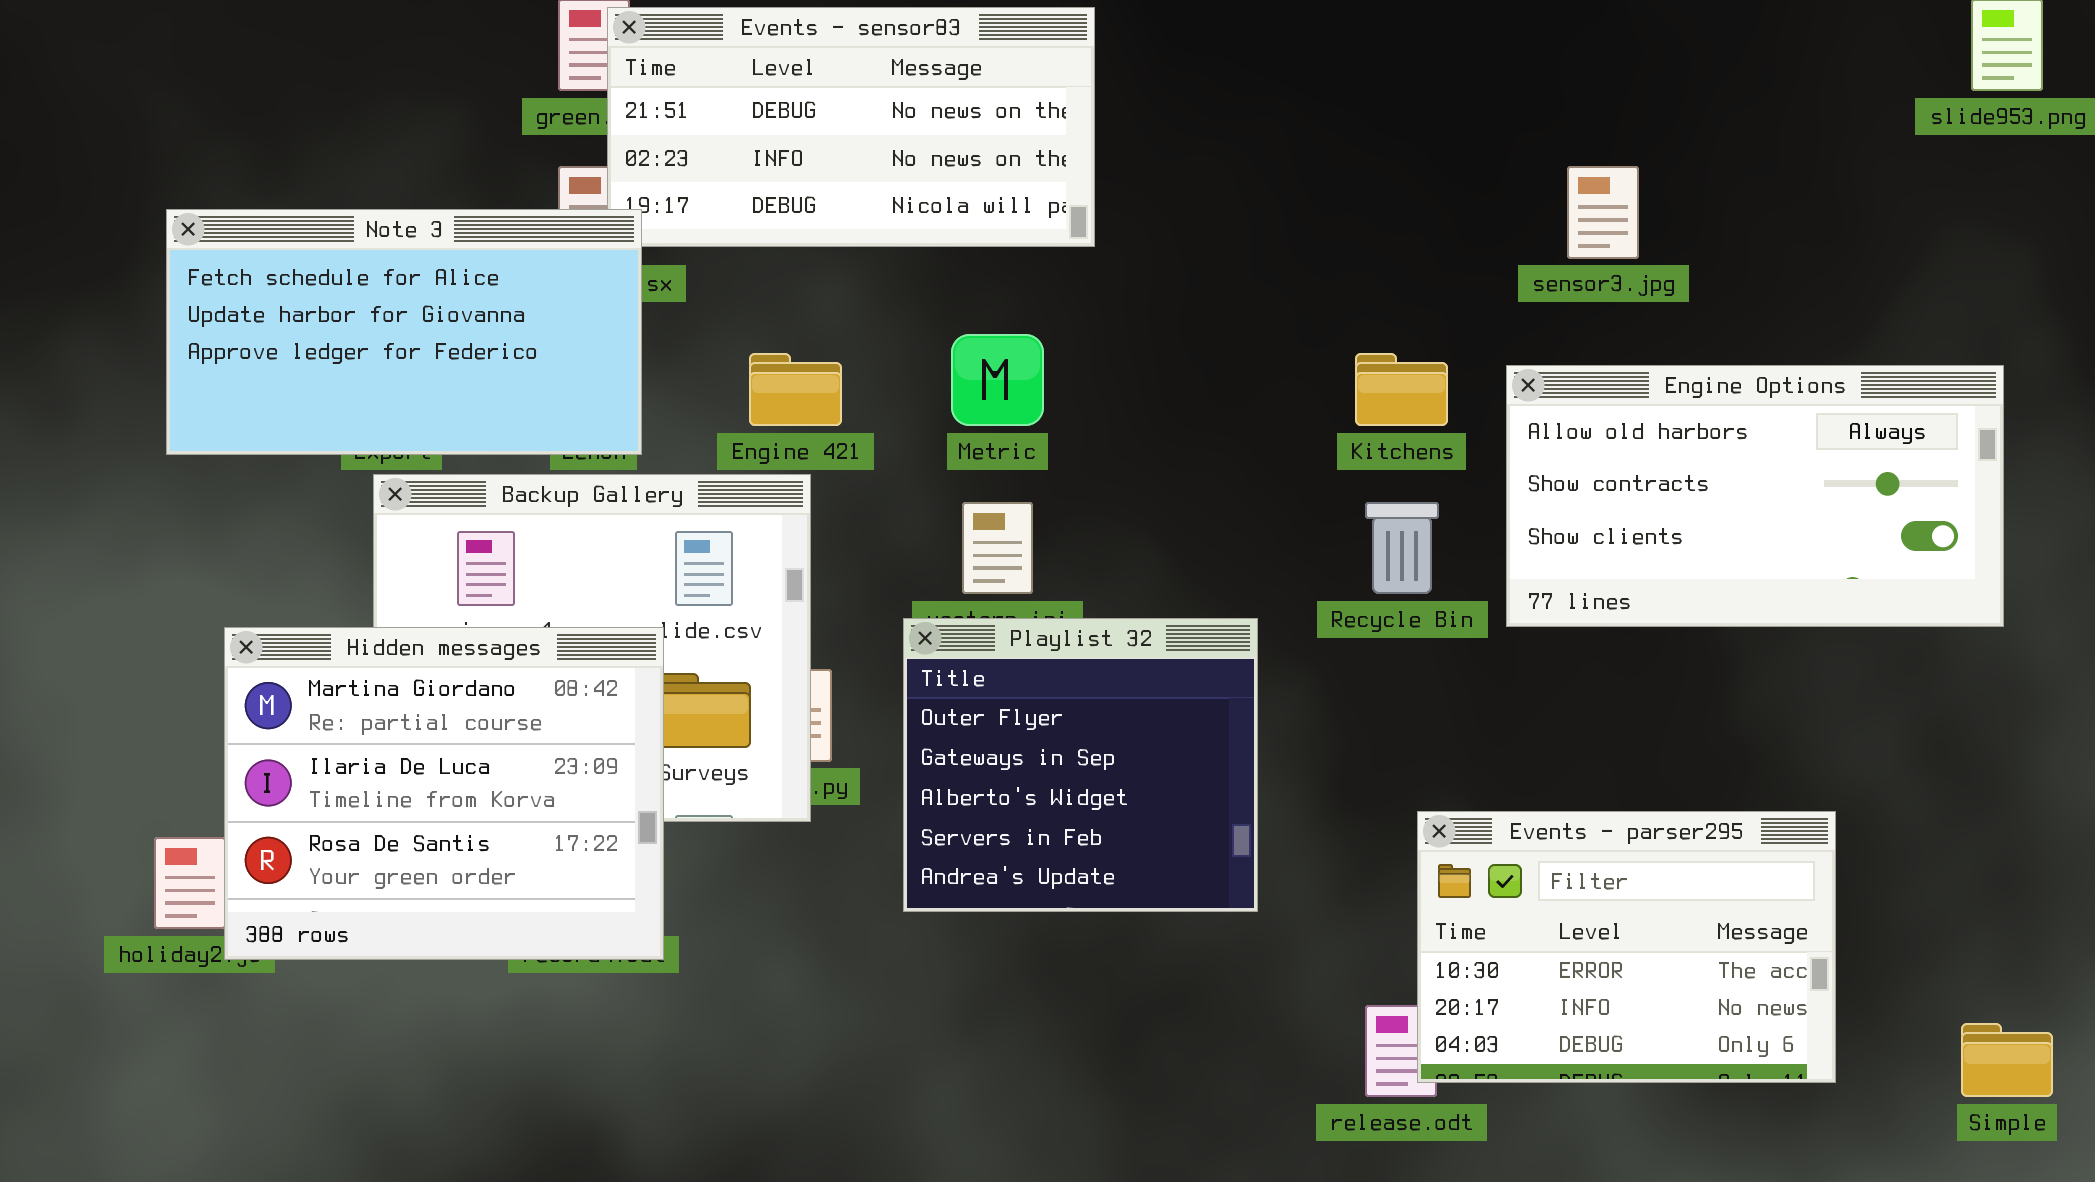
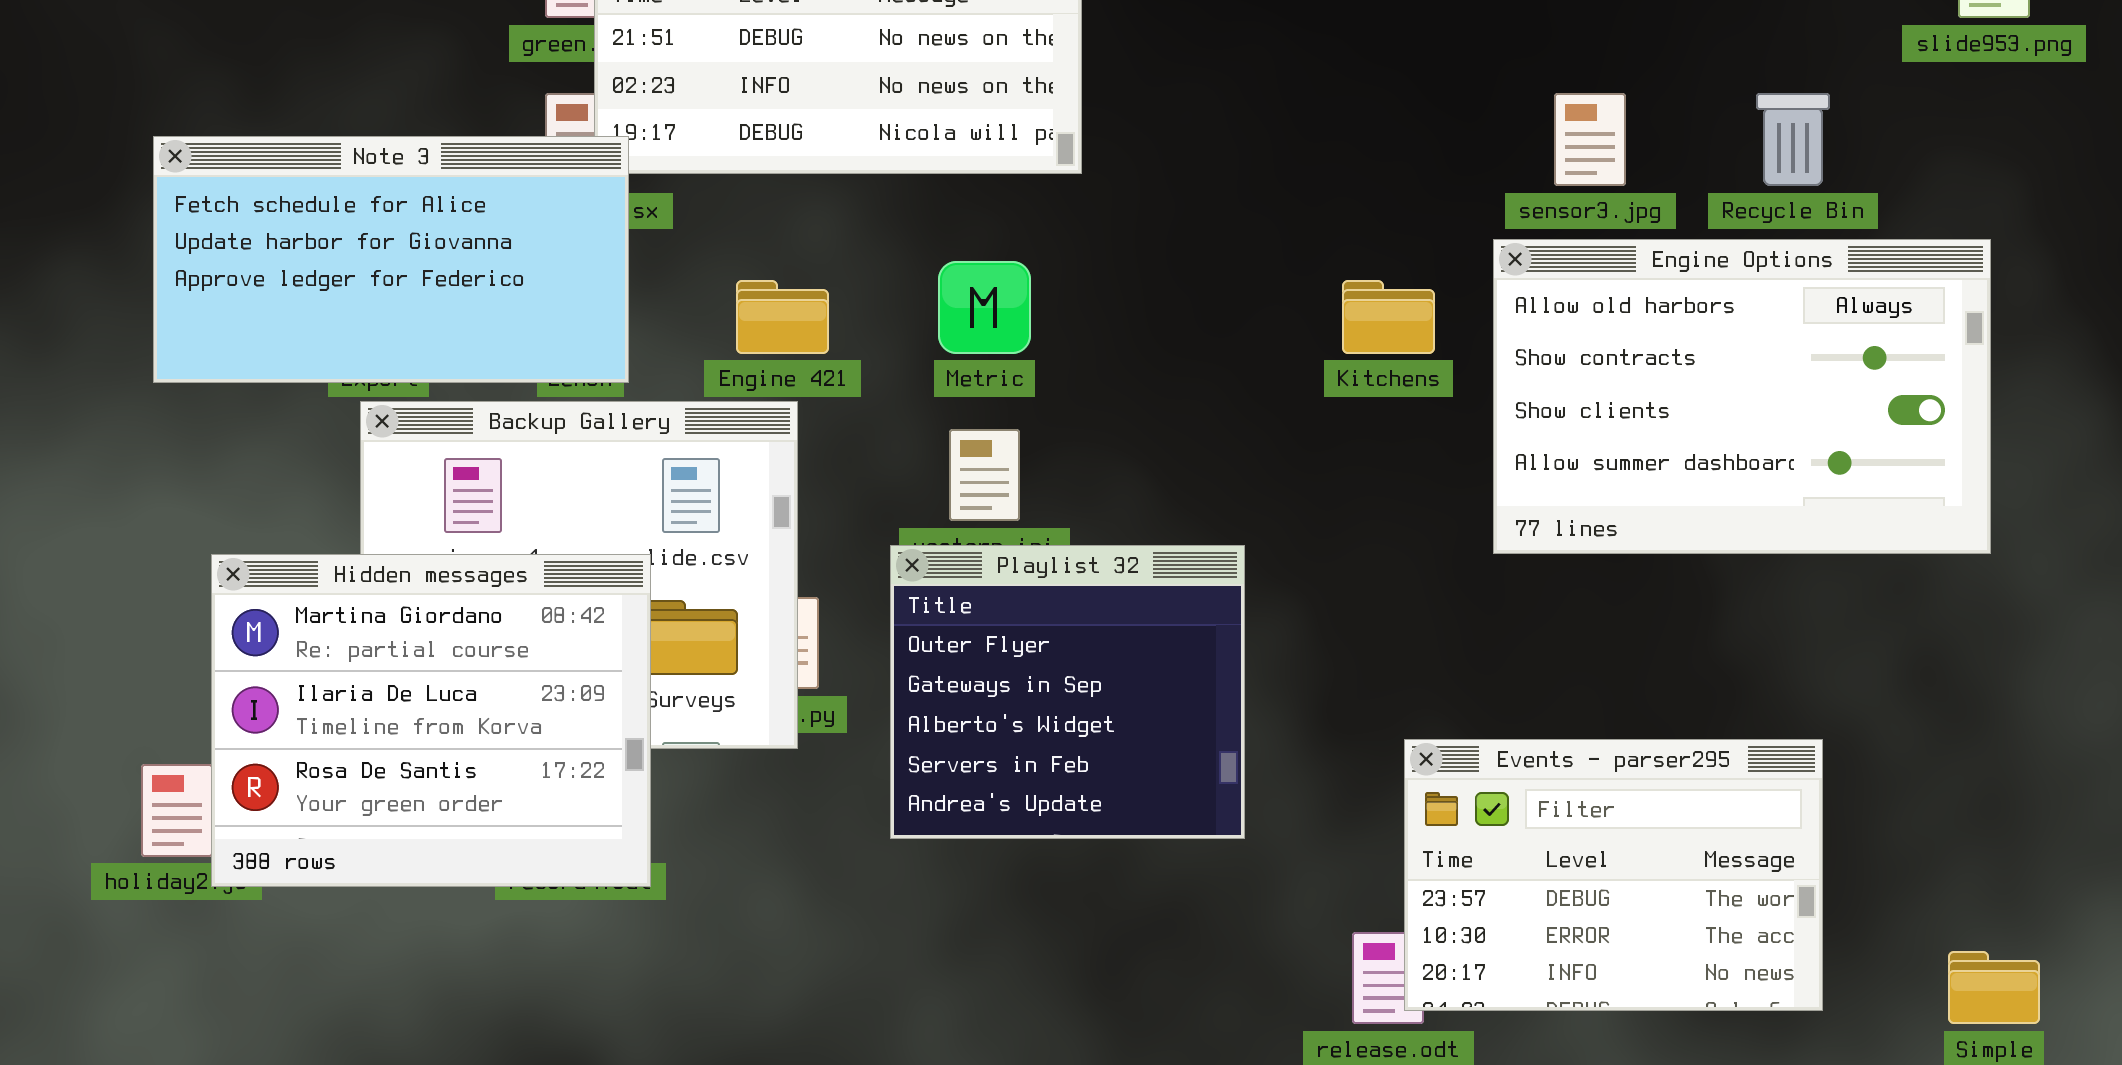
Engine Options: [1506,365,2004,627] -> [1493,239,1991,554], resized
Recycle Bin: [1365,502,1439,594] -> [1756,93,1830,186], moved
Events - parser295: [1417,811,1836,1083] -> [1404,739,1823,1011], scrolled up 1 row

